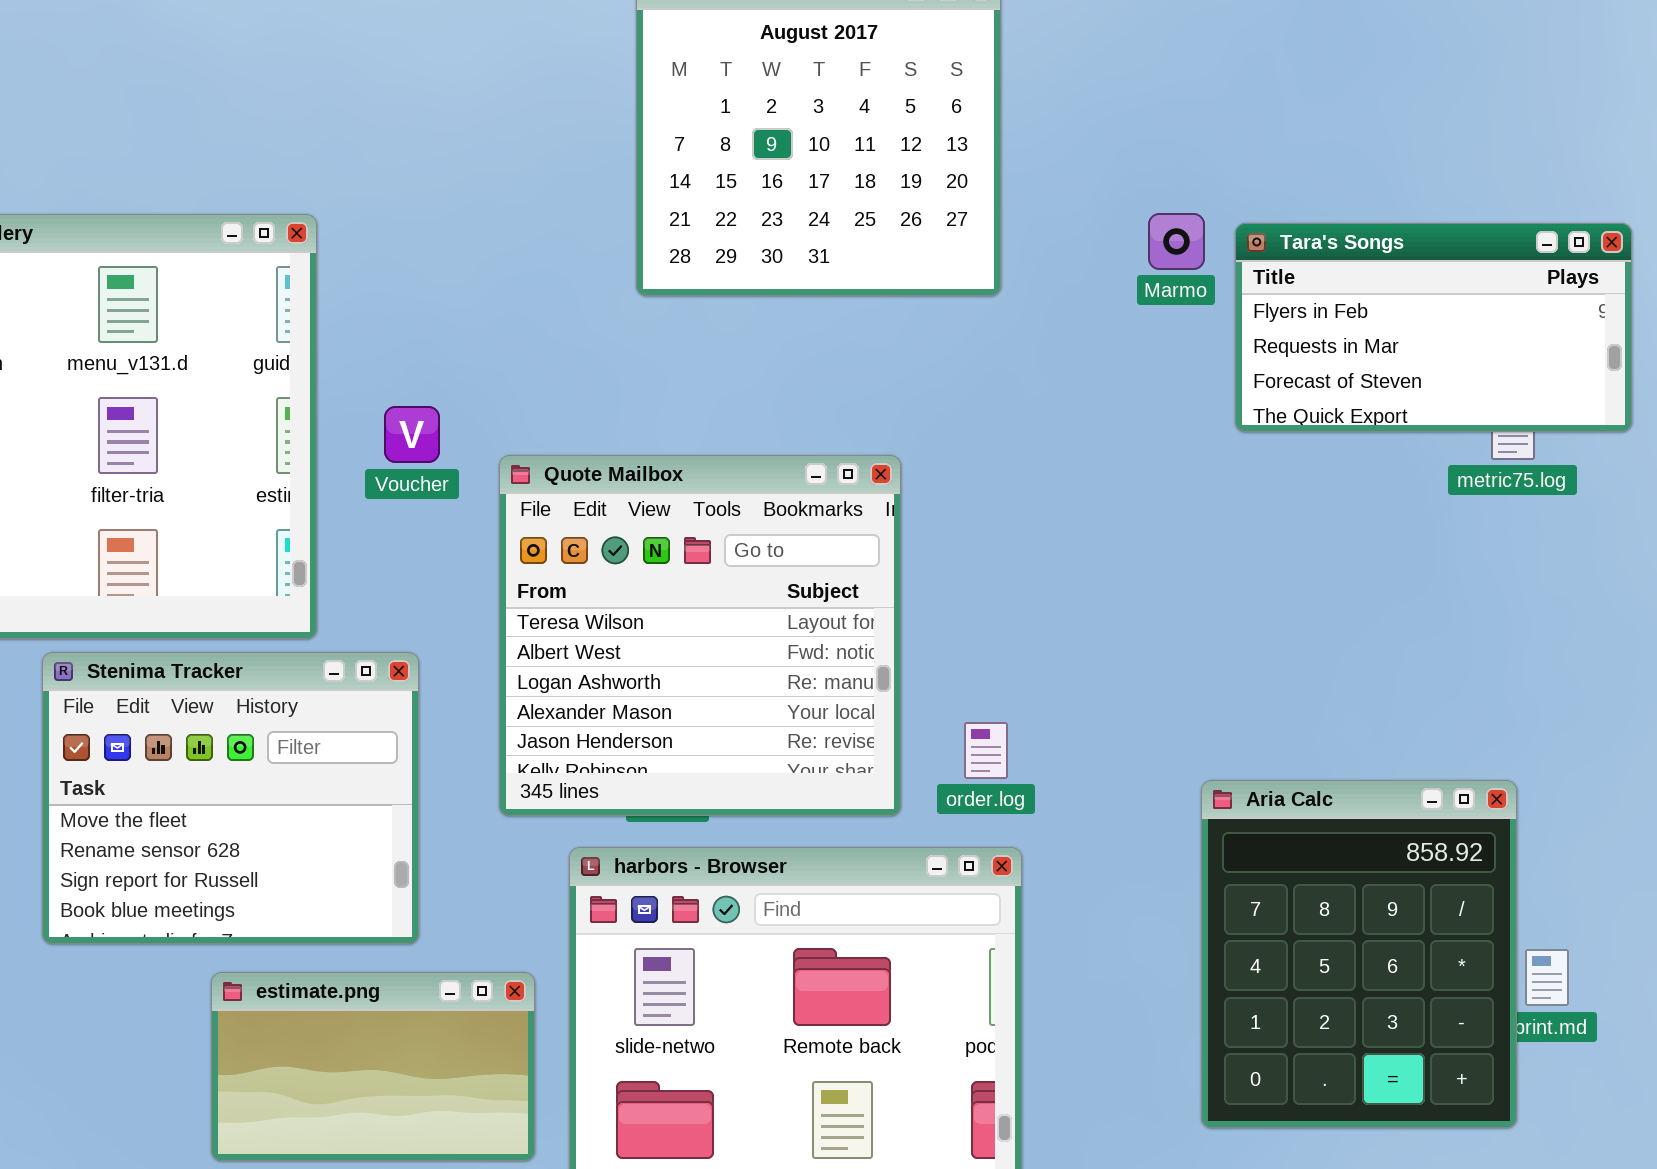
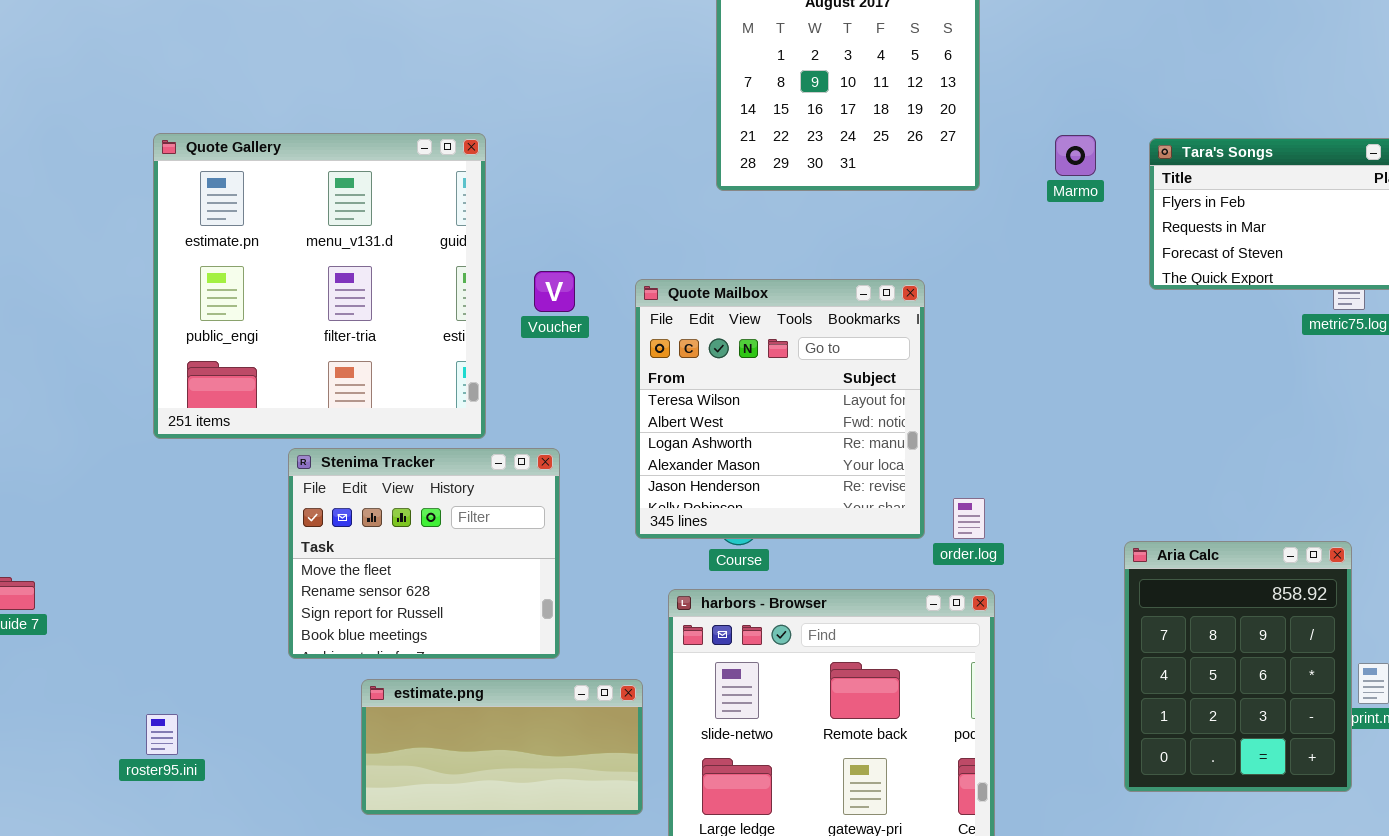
Marmo: [1148,213,1205,270] -> [1055,135,1096,176], moved
Quote Mailbox: [499,455,901,816] -> [635,279,925,539], moved
estimate.png: [211,972,535,1161] -> [361,679,643,815], resized

